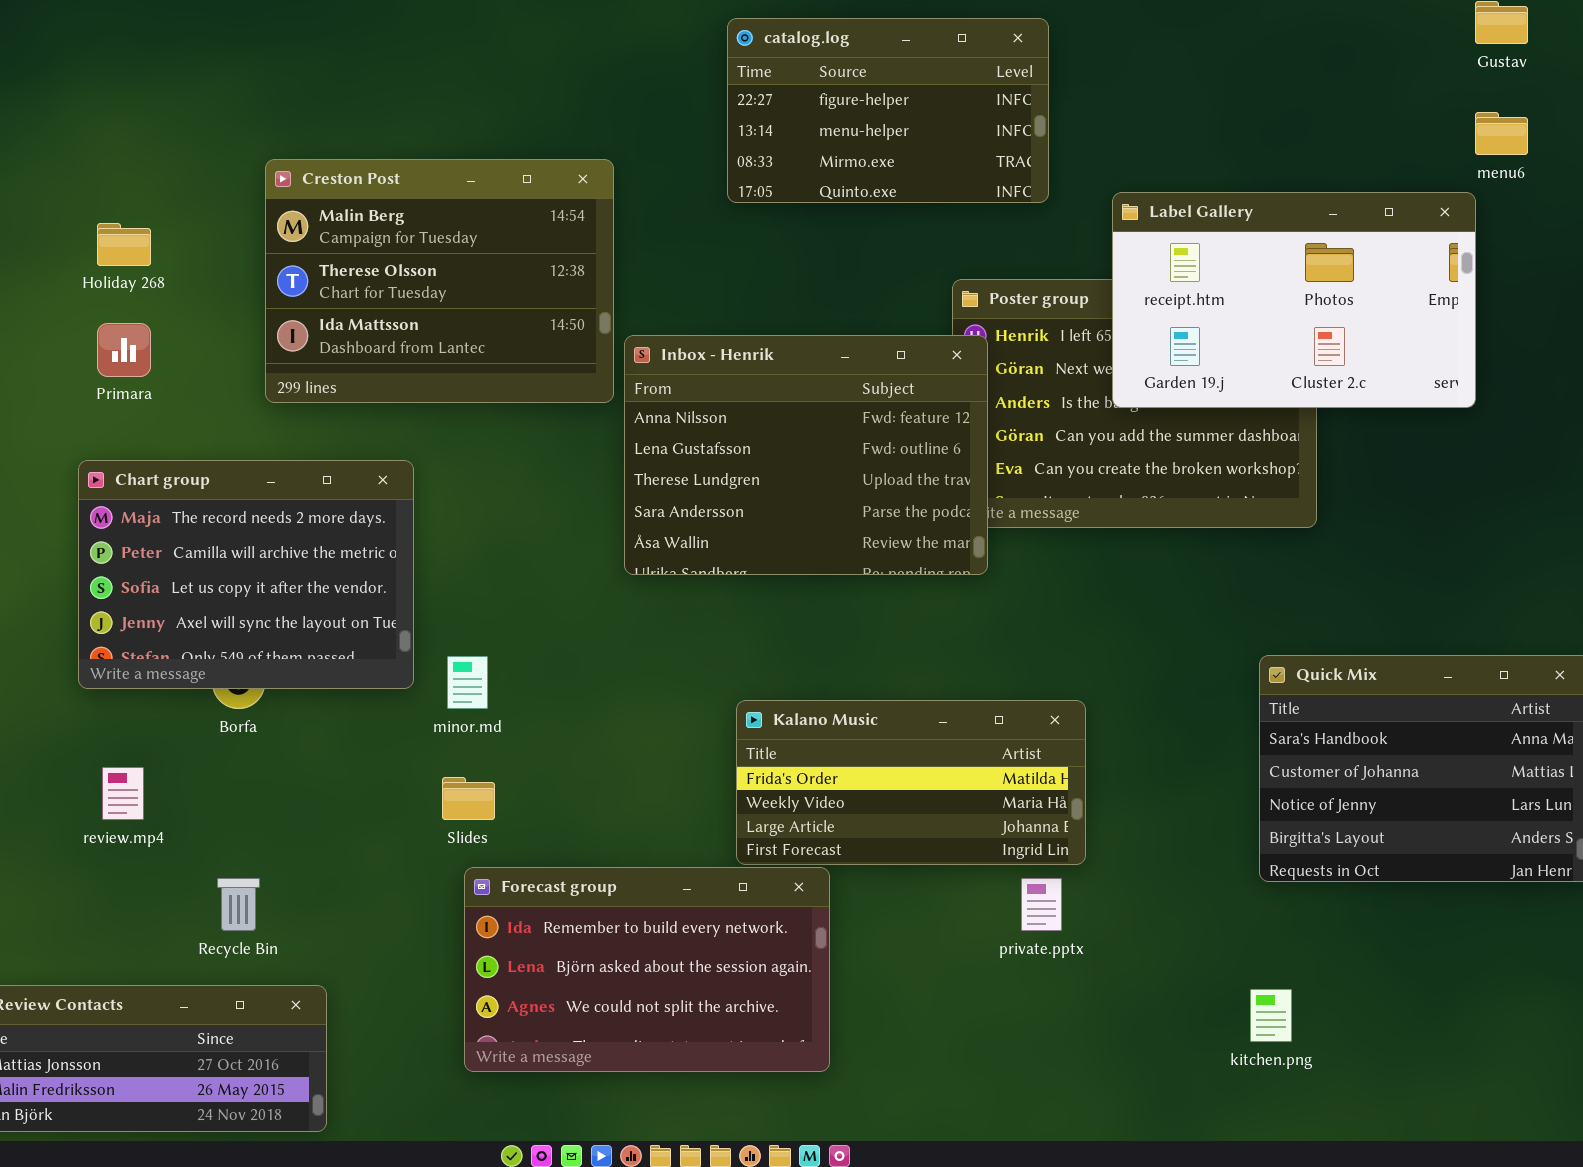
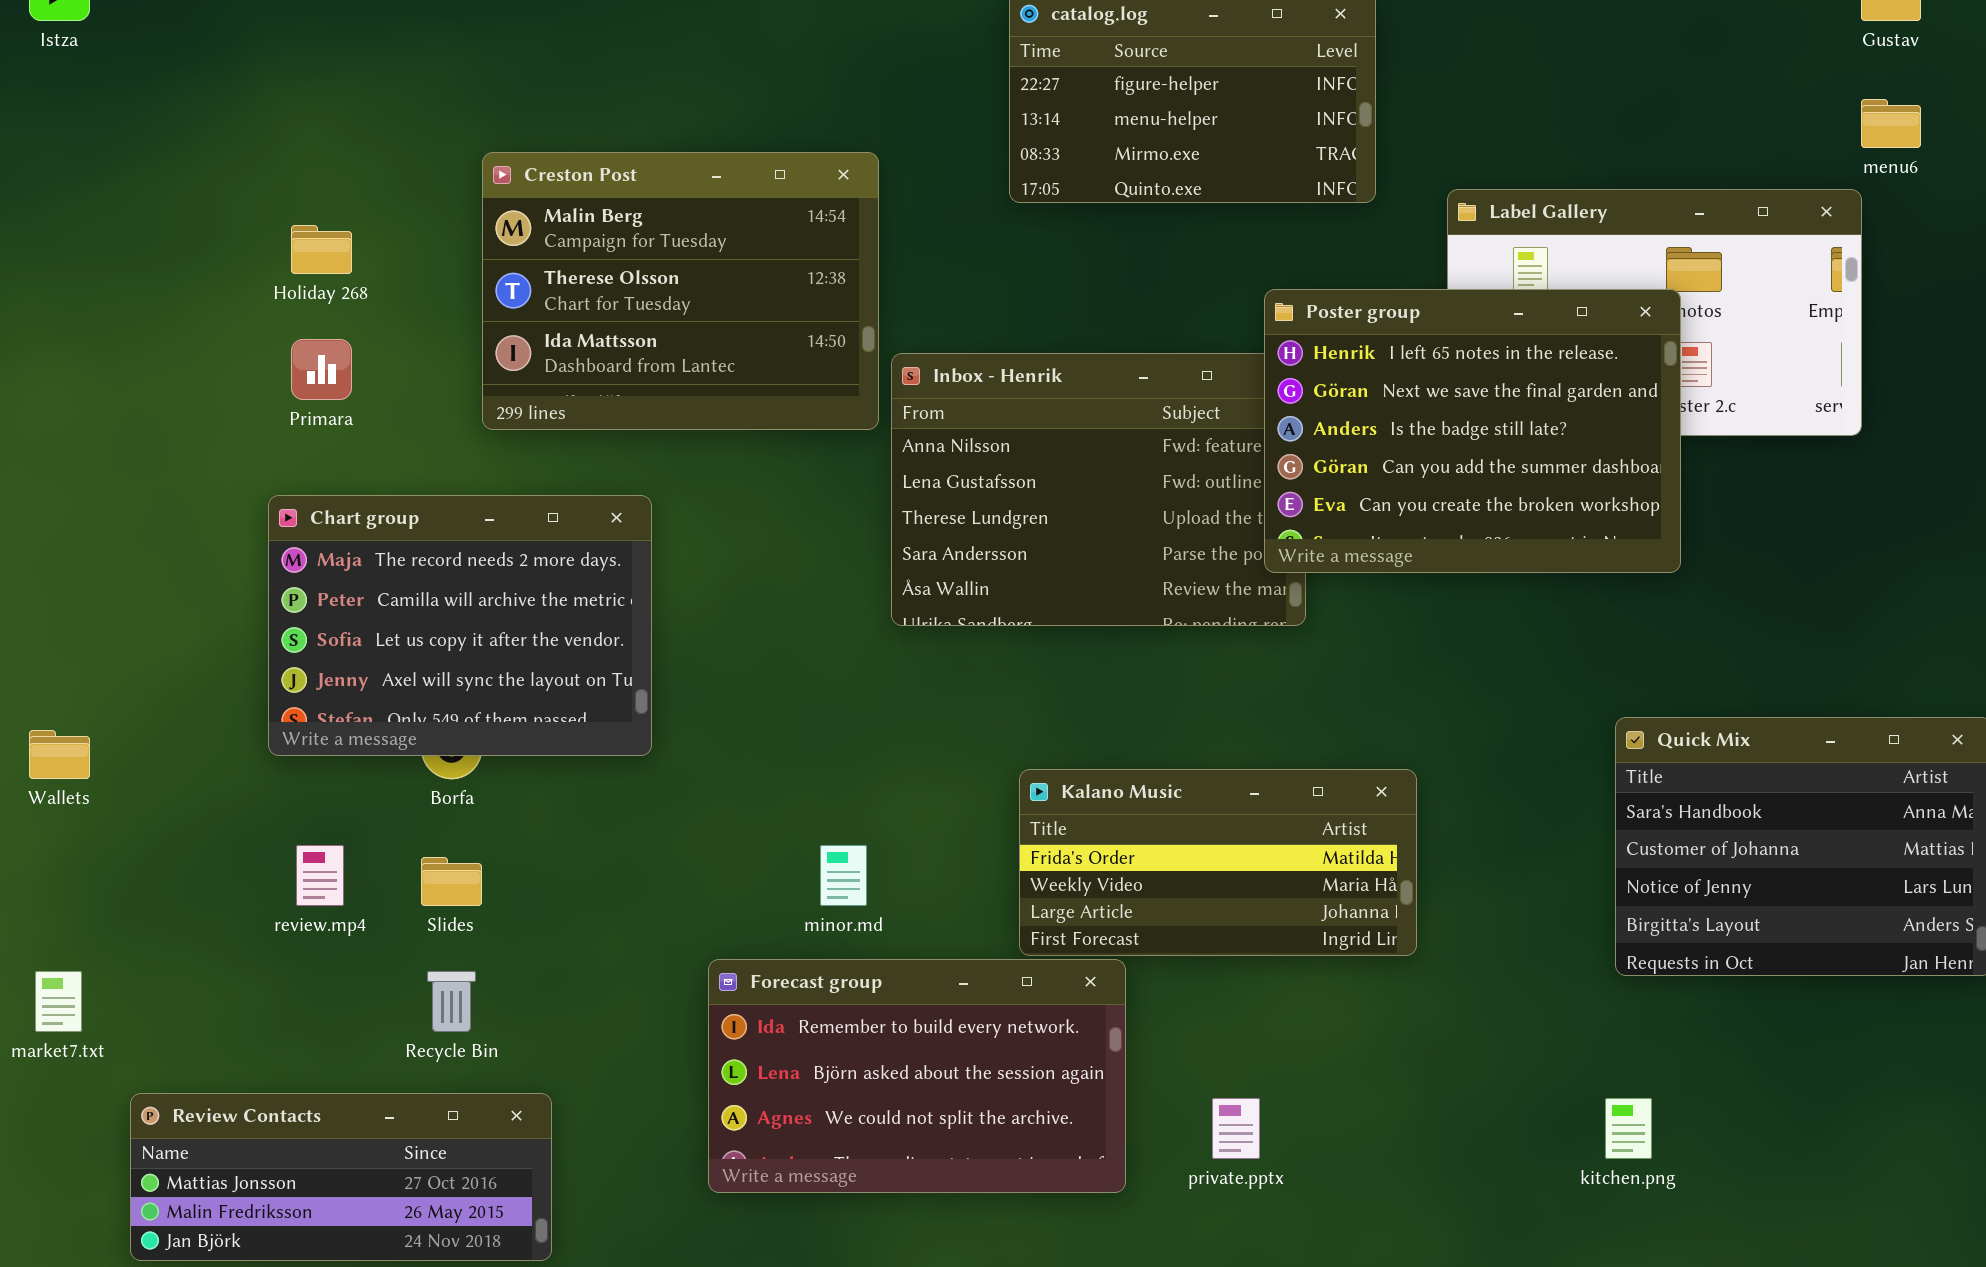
Poster group: [952,279,1317,528] -> [1264,289,1681,573], raised
minor.md: [447,656,488,709] -> [820,845,867,906], moved
Slides: [442,777,495,820] -> [421,857,482,906], moved
private.pptx: [1021,878,1062,931] -> [1212,1098,1260,1159], moved

